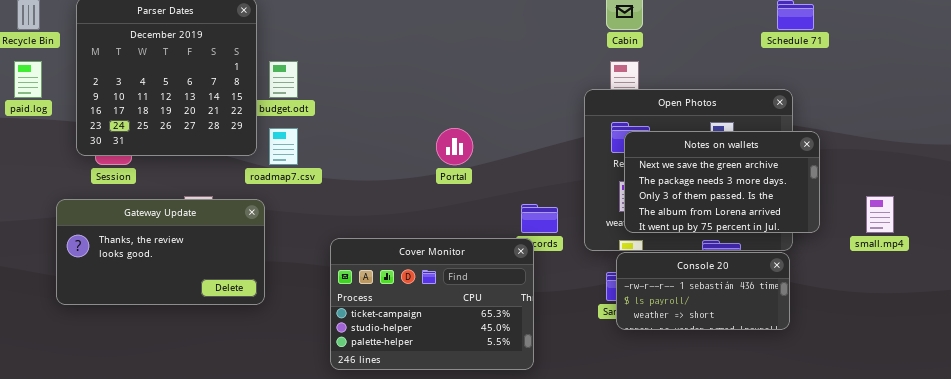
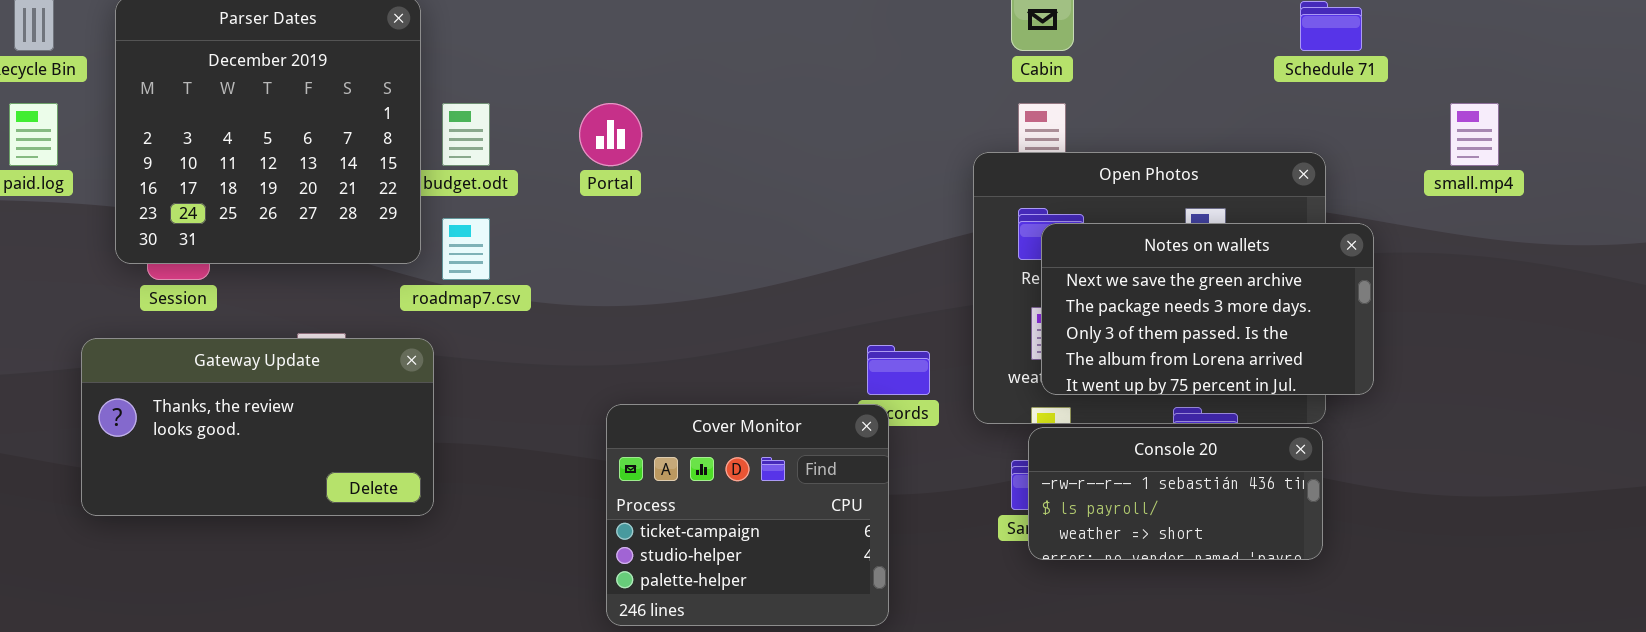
Portal: [436,128,473,165] -> [579,103,642,166], moved
small.mp4: [866,196,894,233] -> [1450,103,1499,166], moved
Cover Monitor: [330,238,534,370] -> [606,404,889,626], resized

